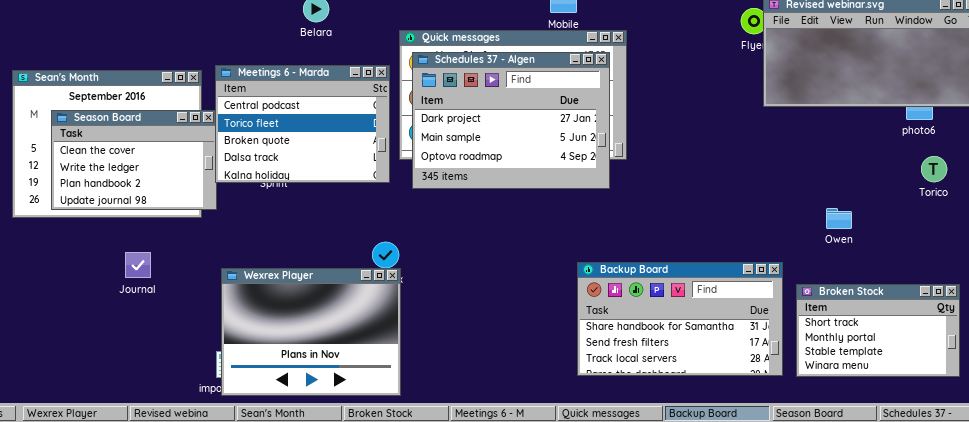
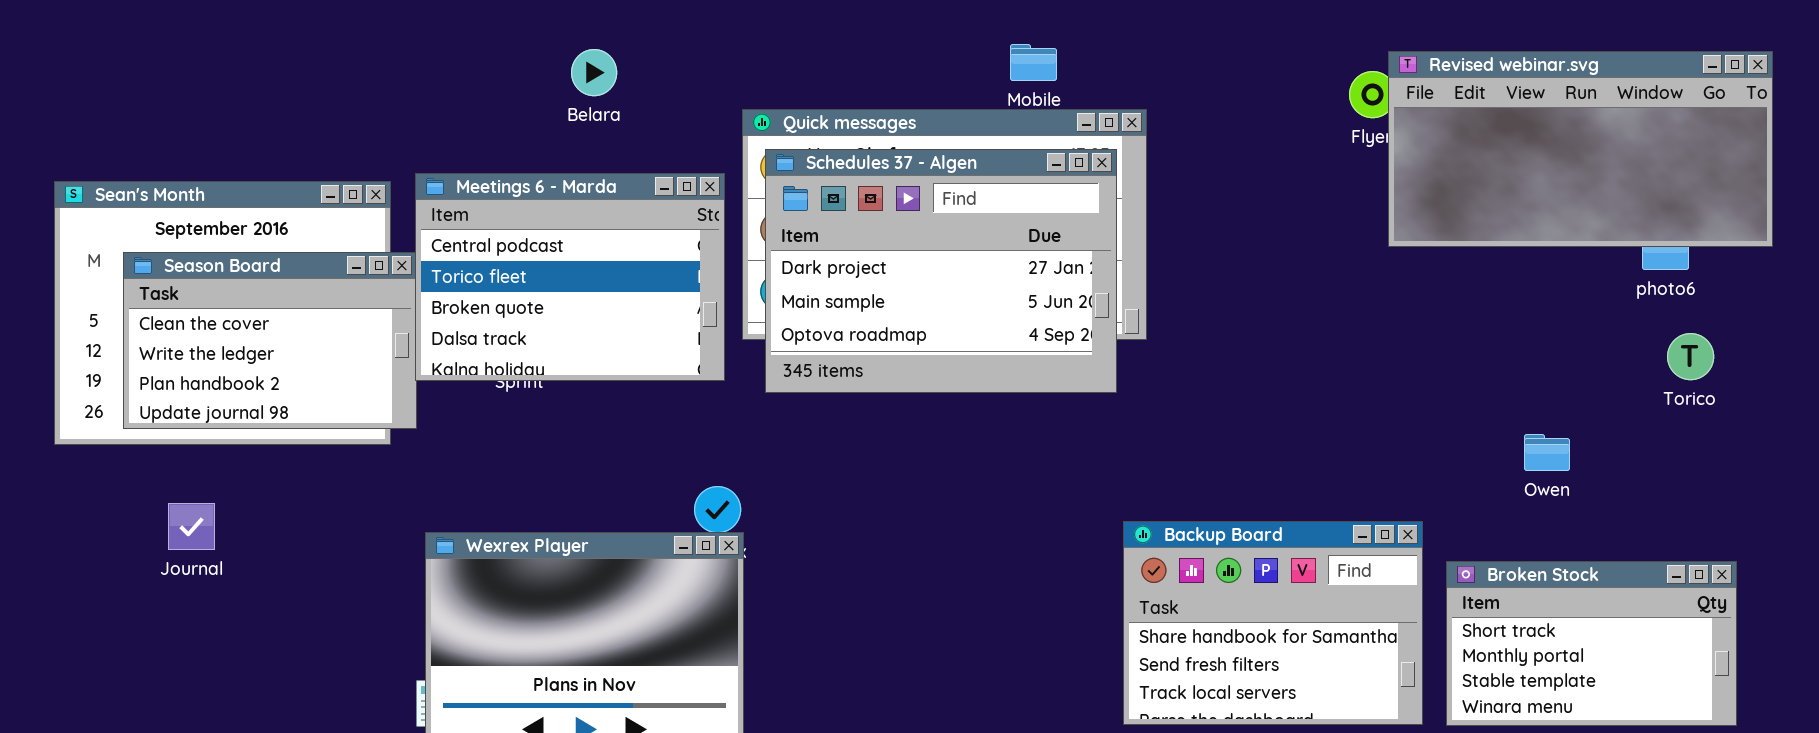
Owen: [826,208,852,229] -> [1524,434,1570,471], moved
Journal: [125,252,151,278] -> [168,503,215,550], moved
Backup Board: [577,262,783,376] -> [1123,521,1423,725], resized

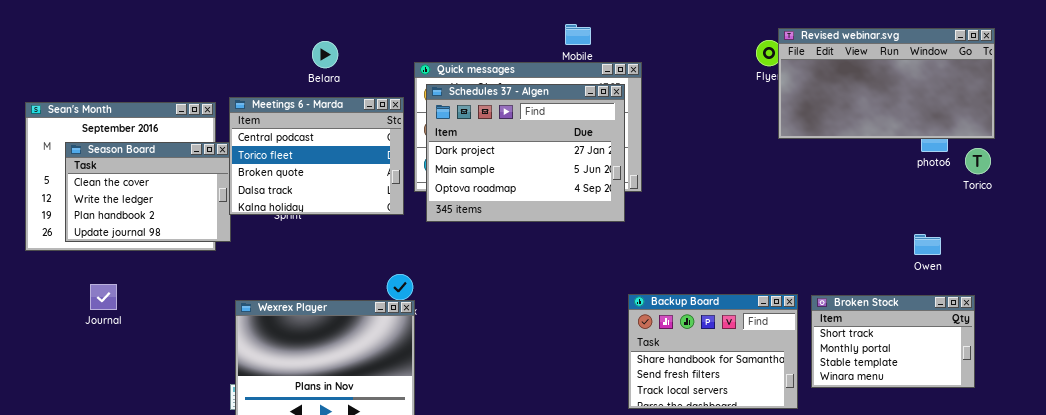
Belara: [571,49,617,96] -> [312,41,338,68], moved
Torico: [1667,333,1714,380] -> [965,148,991,174], moved
Owen: [1524,434,1570,471] -> [914,234,941,255], moved
Broken Stock: [1446,561,1737,726] -> [811,295,975,388], moved

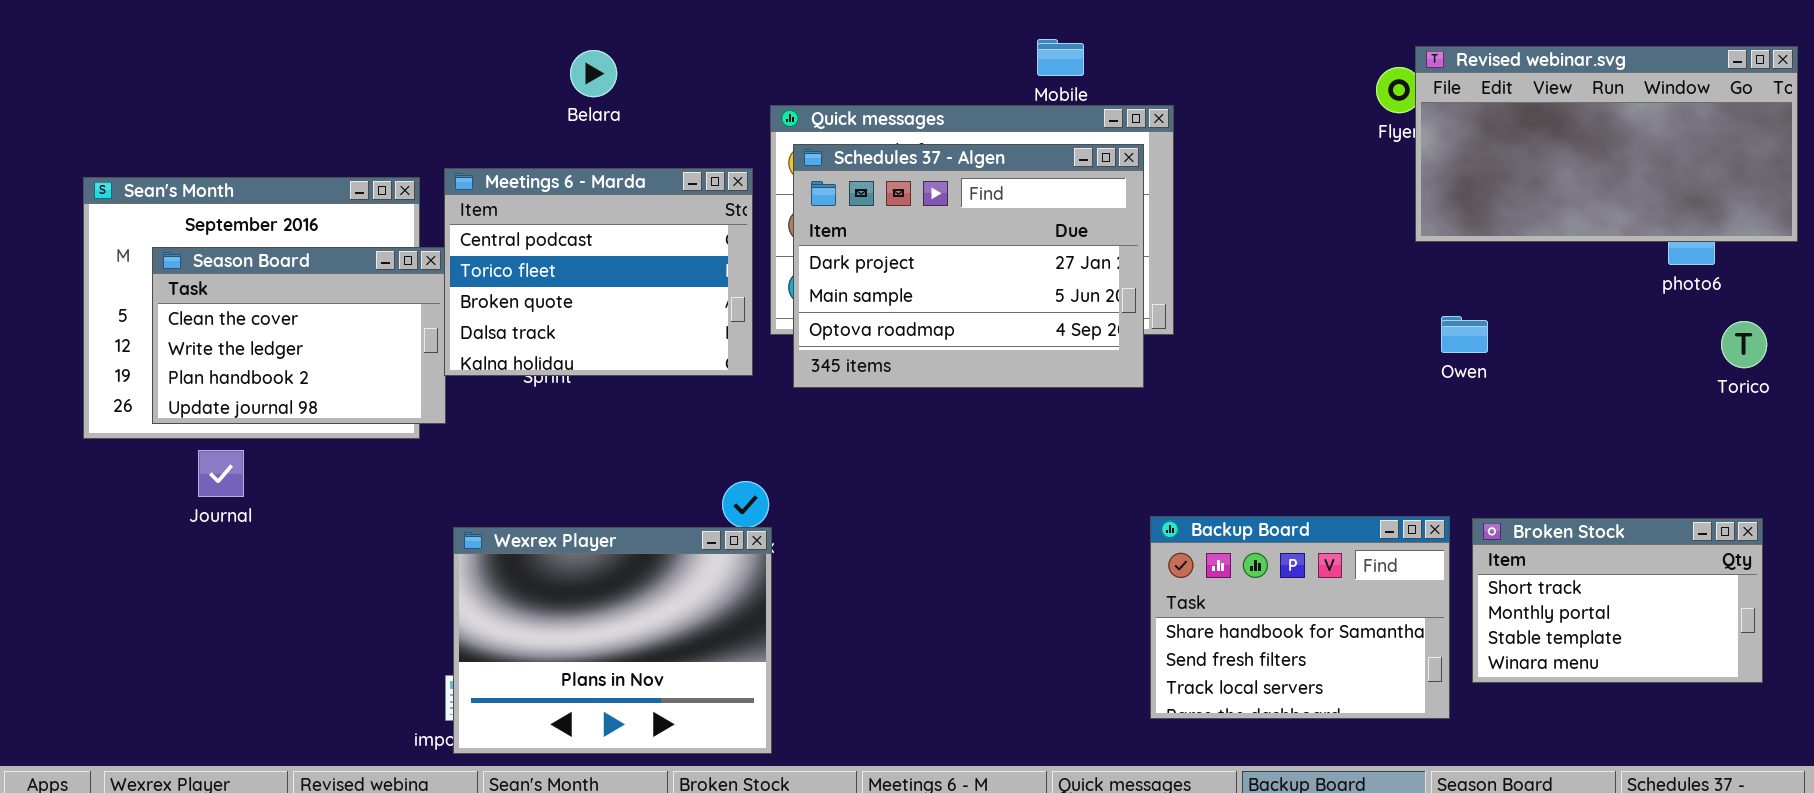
Belara: [312,41,338,68] -> [570,50,617,97], moved
Torico: [965,148,991,174] -> [1721,321,1767,368], moved
Owen: [914,234,941,255] -> [1441,316,1488,353], moved
Journal: [90,284,117,310] -> [198,450,244,497], moved

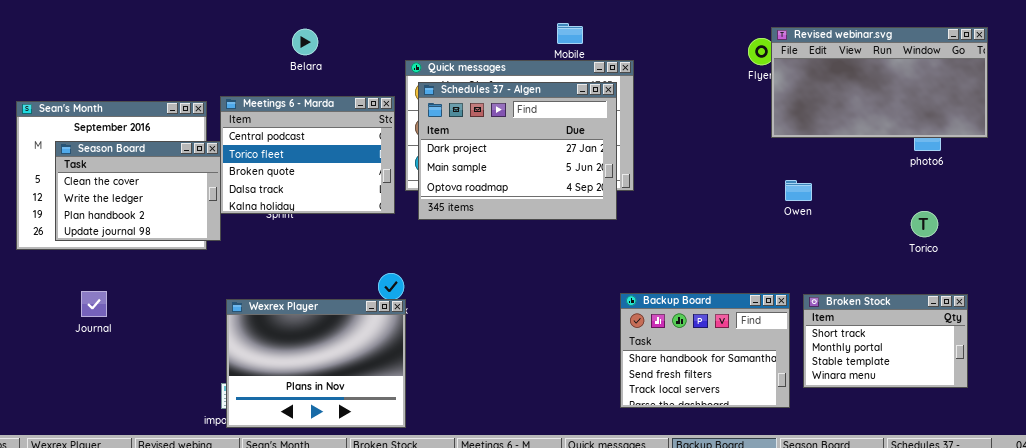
Torico: [1721,321,1767,368] -> [911,211,938,237], moved
Journal: [198,450,244,497] -> [81,291,107,317], moved

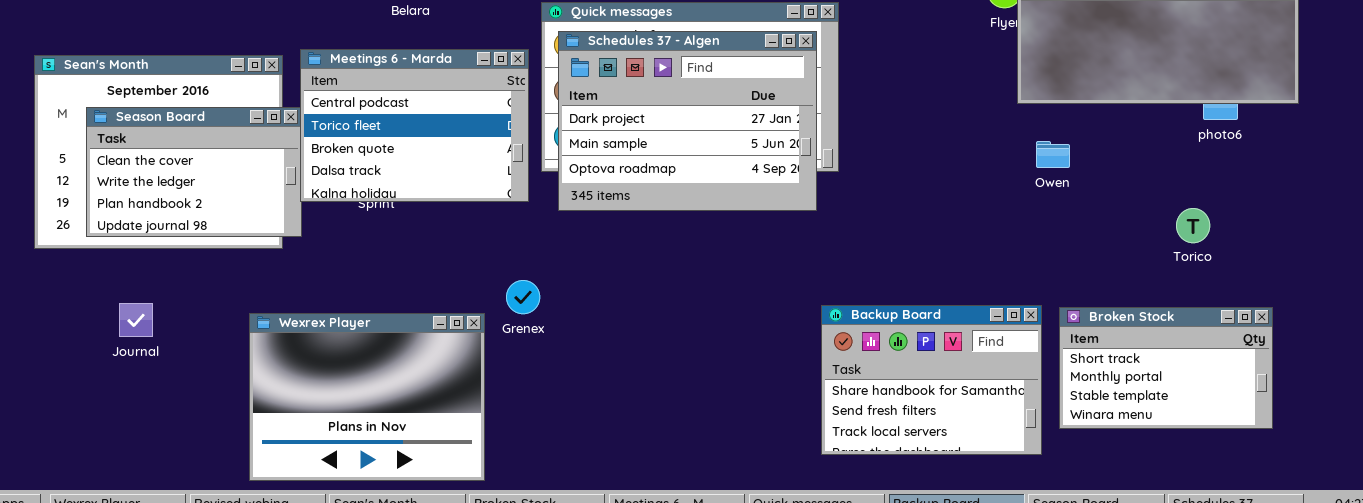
Owen: [785,180,812,201] -> [1036,141,1070,168], moved
Torico: [911,211,938,237] -> [1176,208,1210,243], moved
Wexrex Player: [226,299,406,428] -> [249,313,485,481], moved

